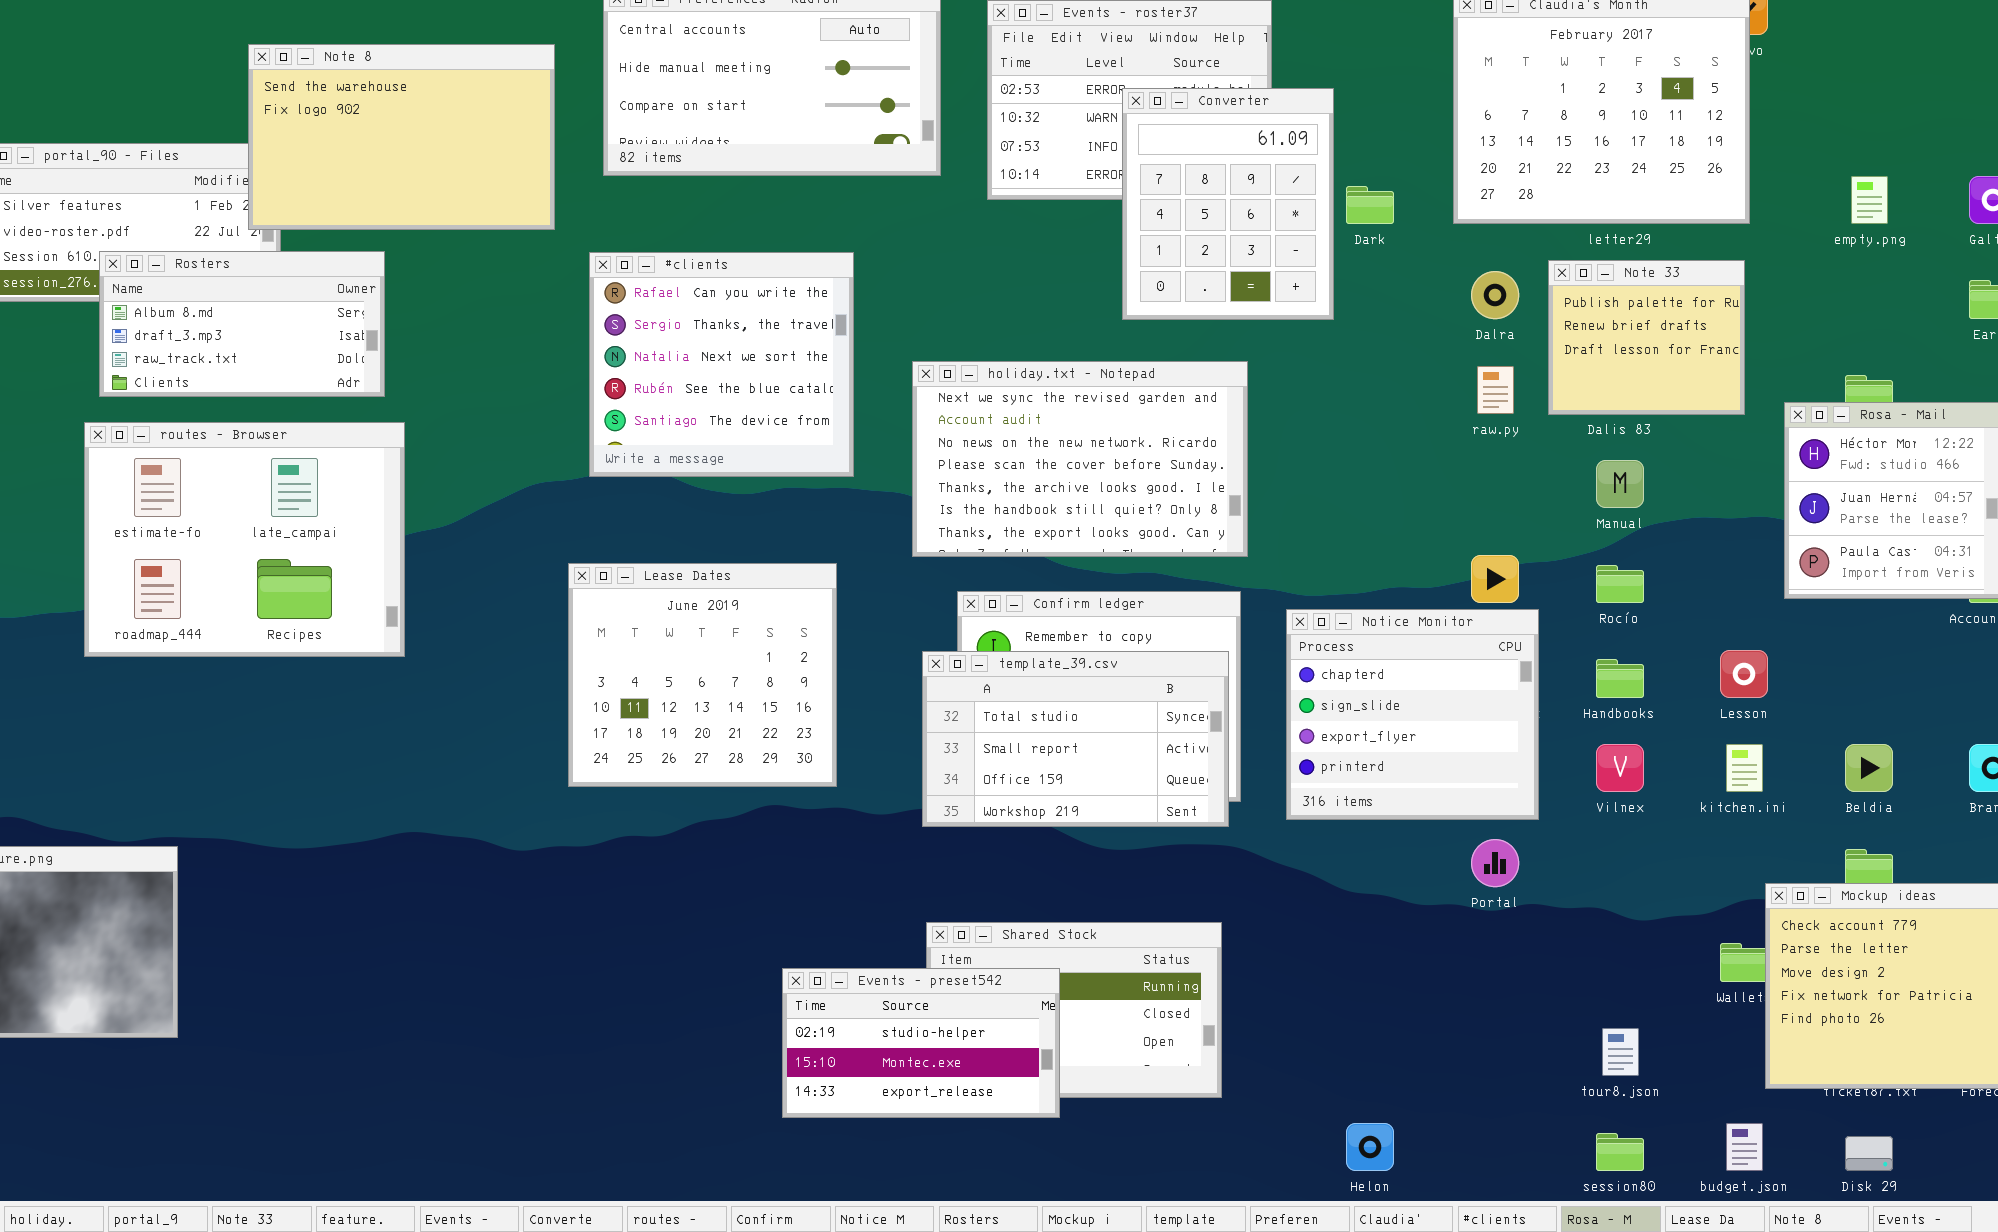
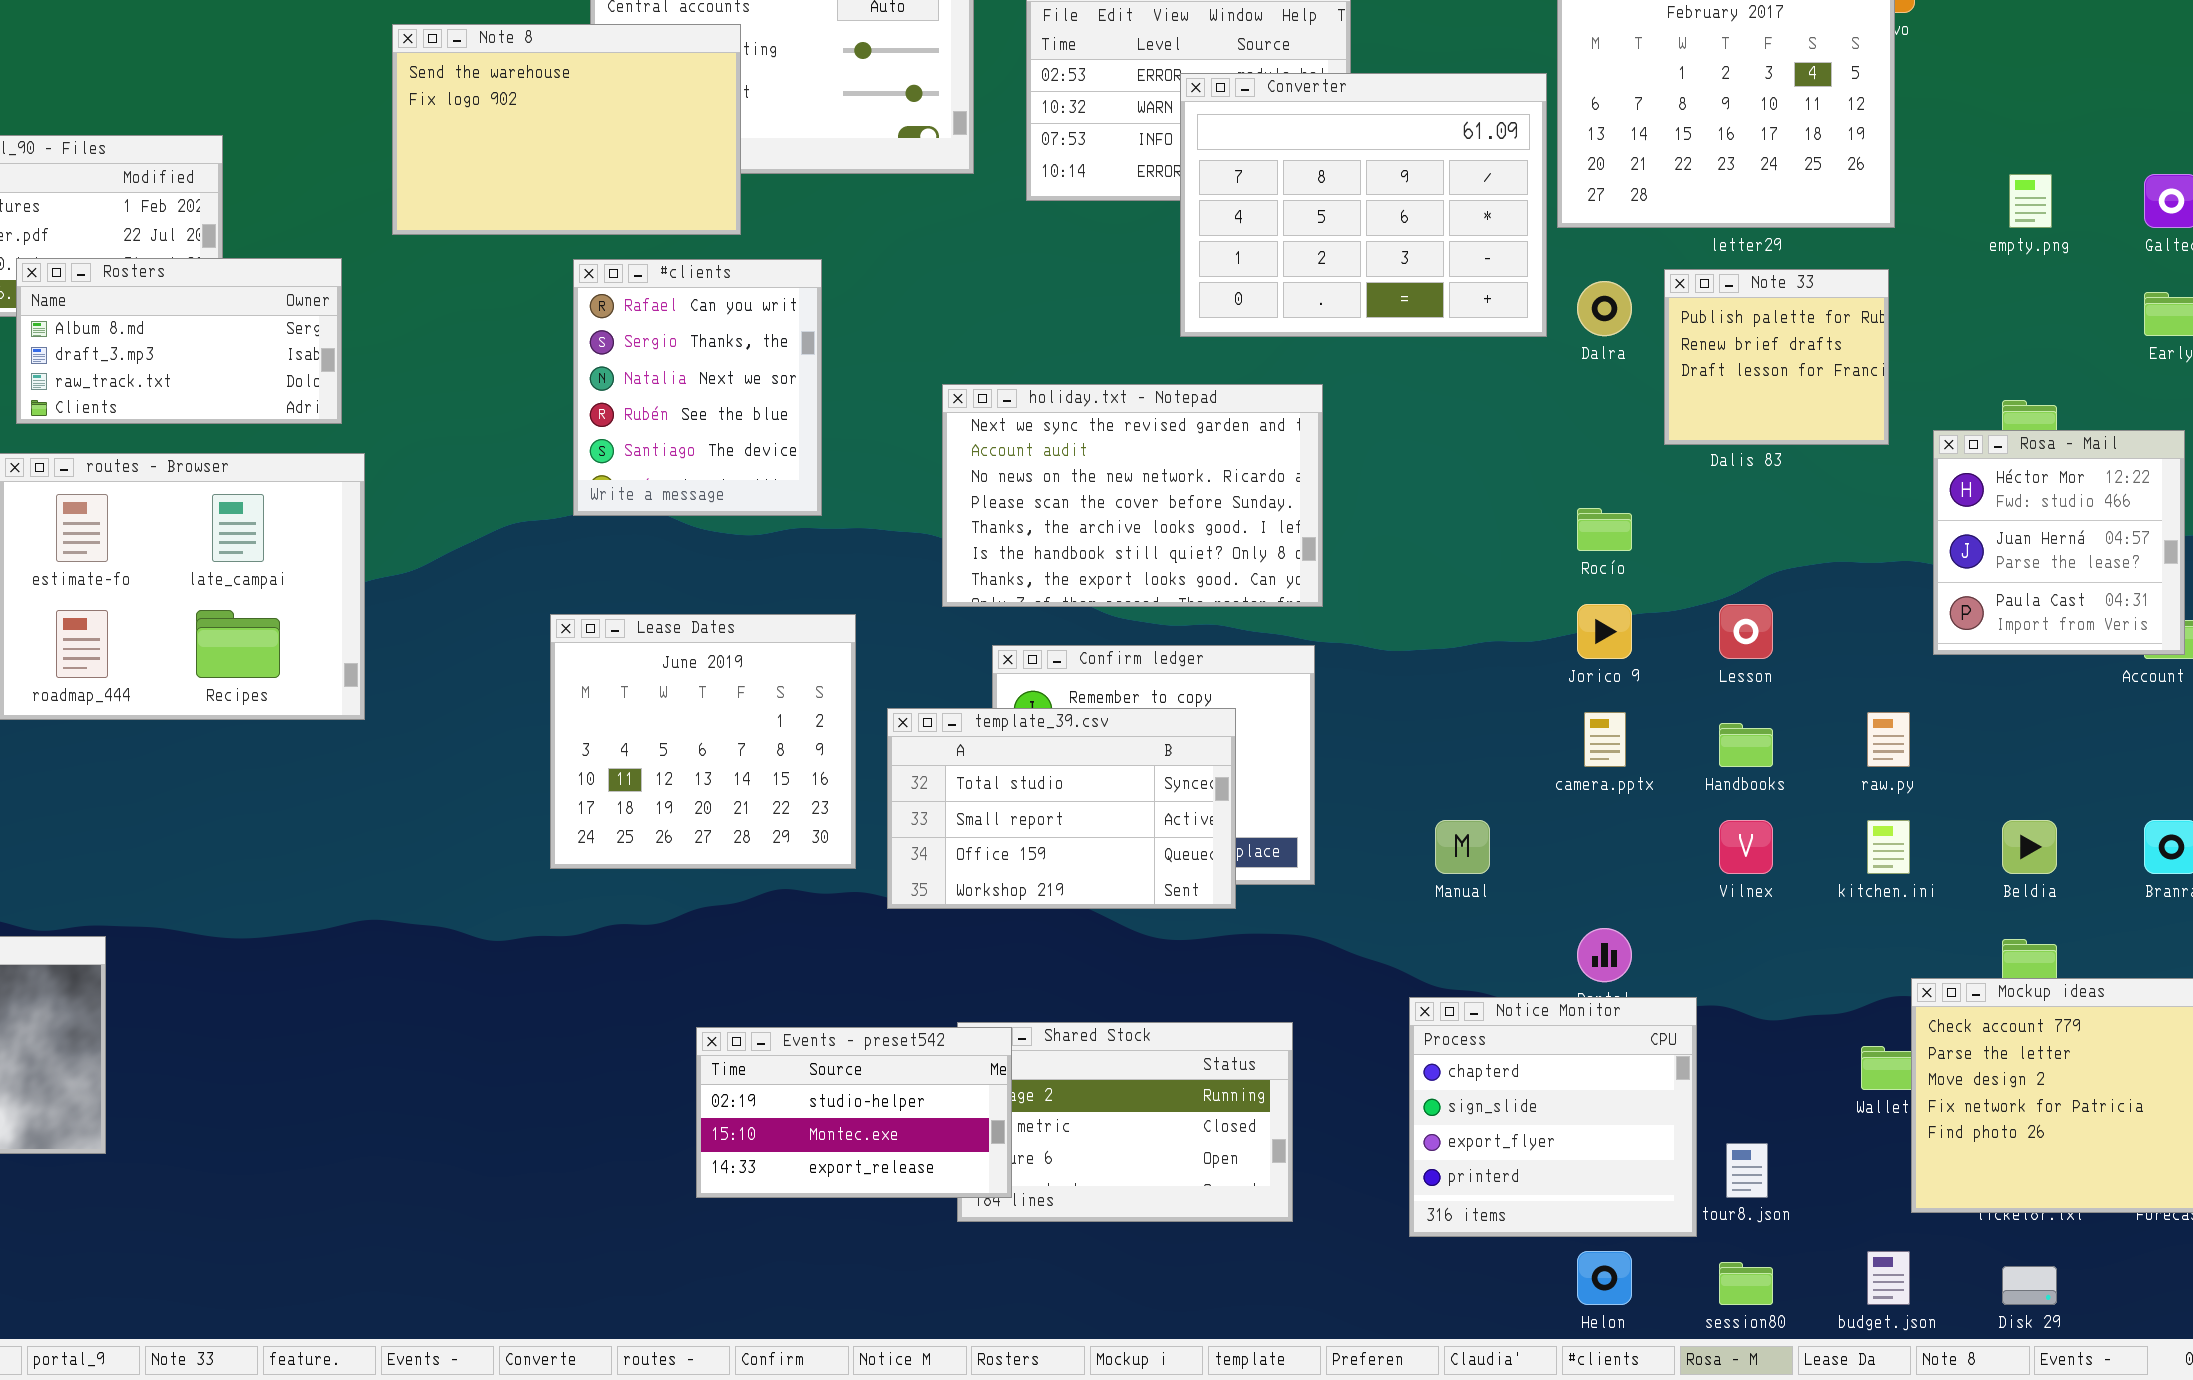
Note 8: [248,44,555,230] -> [392,24,741,235], moved
Converter: [1122,88,1334,320] -> [1180,73,1547,337], resized
#clients: [589,252,854,477] -> [573,259,822,516], resized
raw.py: [1477,366,1514,414] -> [1867,712,1910,767], moved
Manual: [1596,460,1644,508] -> [1435,820,1490,874], moved
Rocío: [1596,565,1644,603] -> [1577,508,1632,551], moved
Notice Monitor: [1286,609,1539,820] -> [1409,997,1697,1237], moved
Lesson: [1720,650,1768,698] -> [1719,604,1773,659], moved
template_39.csv: [922,651,1229,827] -> [887,708,1236,909], moved
Events - preset542: [782,968,1060,1118] -> [696,1027,1012,1198], moved
Helon: [1346,1123,1394,1171] -> [1577,1251,1632,1305], moved

